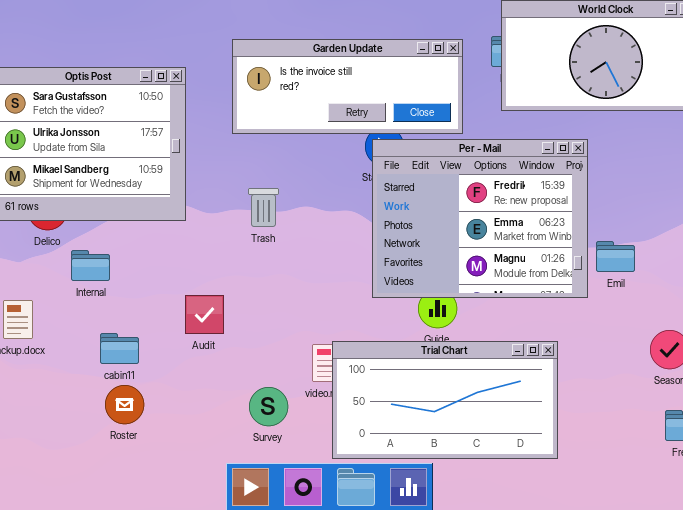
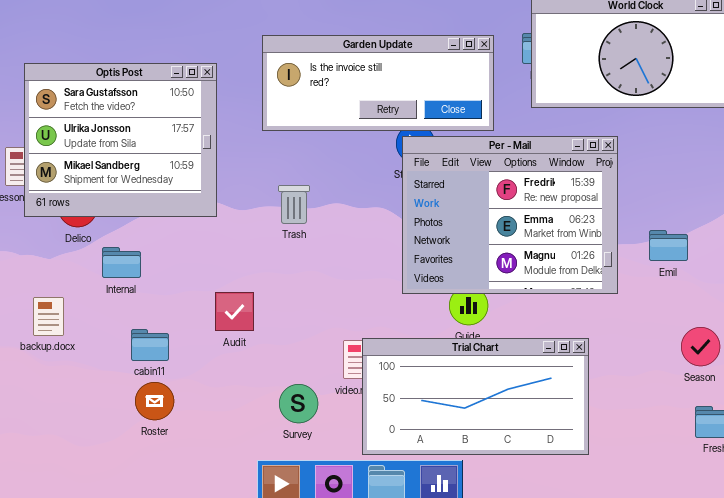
Emil: [596,241,635,272] -> [649,230,688,261], moved

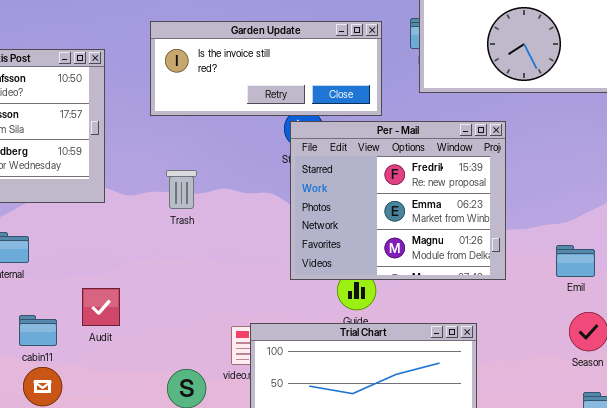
Emil: [649,230,688,261] -> [556,245,595,277], moved
Audit: [215,292,254,331] -> [82,288,120,326], moved

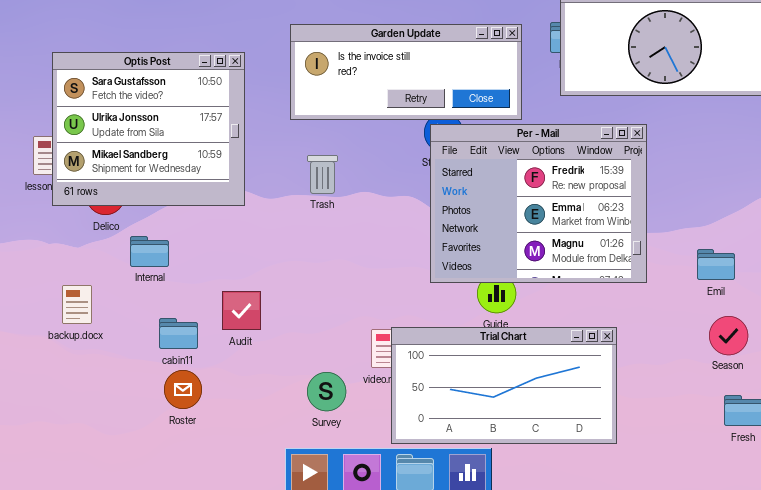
Trash: [166,170,197,209] -> [307,155,338,194], moved

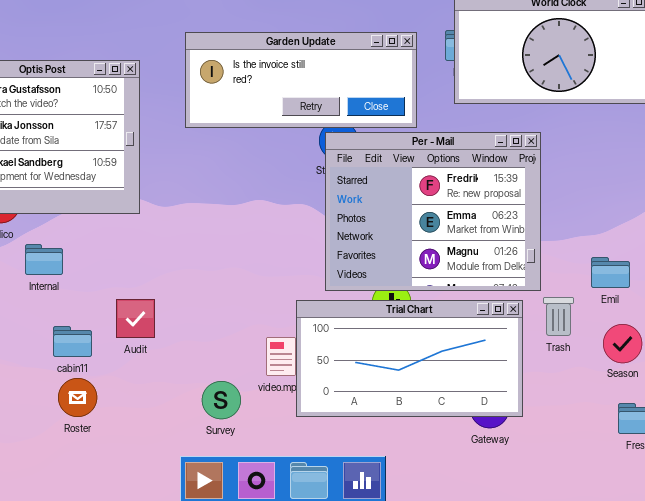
Trash: [307,155,338,194] -> [543,297,574,336], moved
Trial Chart: [391,327,617,444] -> [296,300,523,417], moved

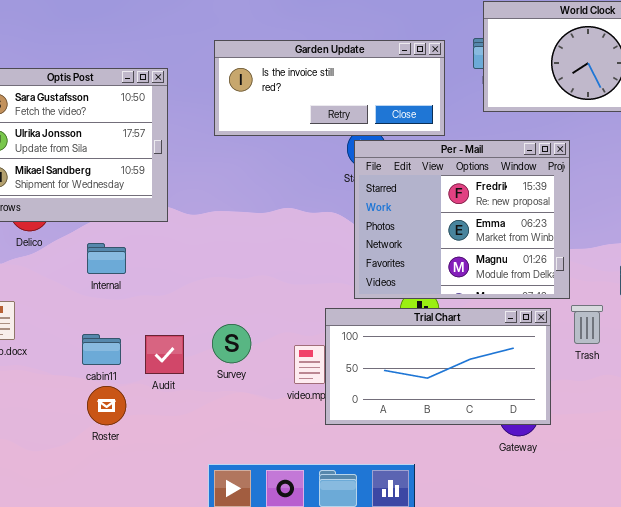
Internal: [25,244,63,275] -> [87,243,126,274], moved
Audit: [116,299,155,338] -> [145,335,184,374], moved
Survey: [202,381,241,419] -> [212,324,251,363], moved

